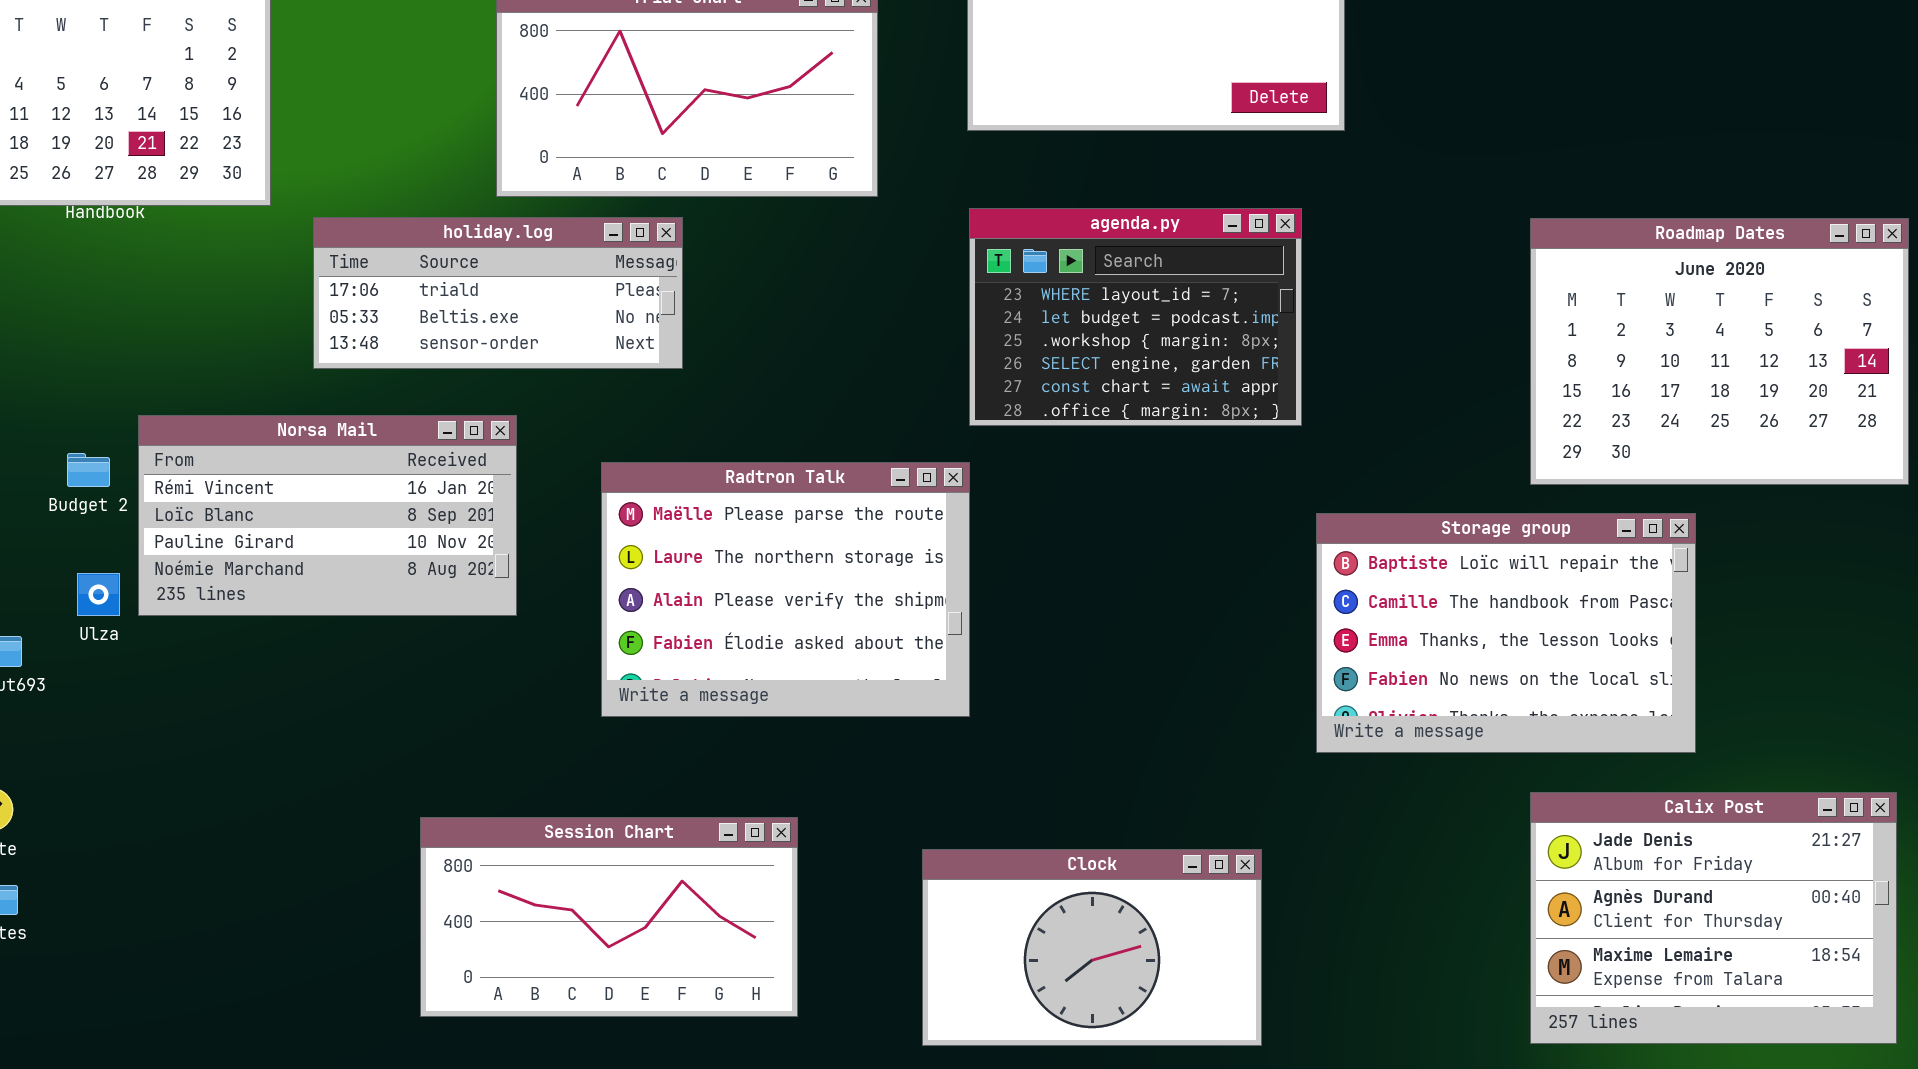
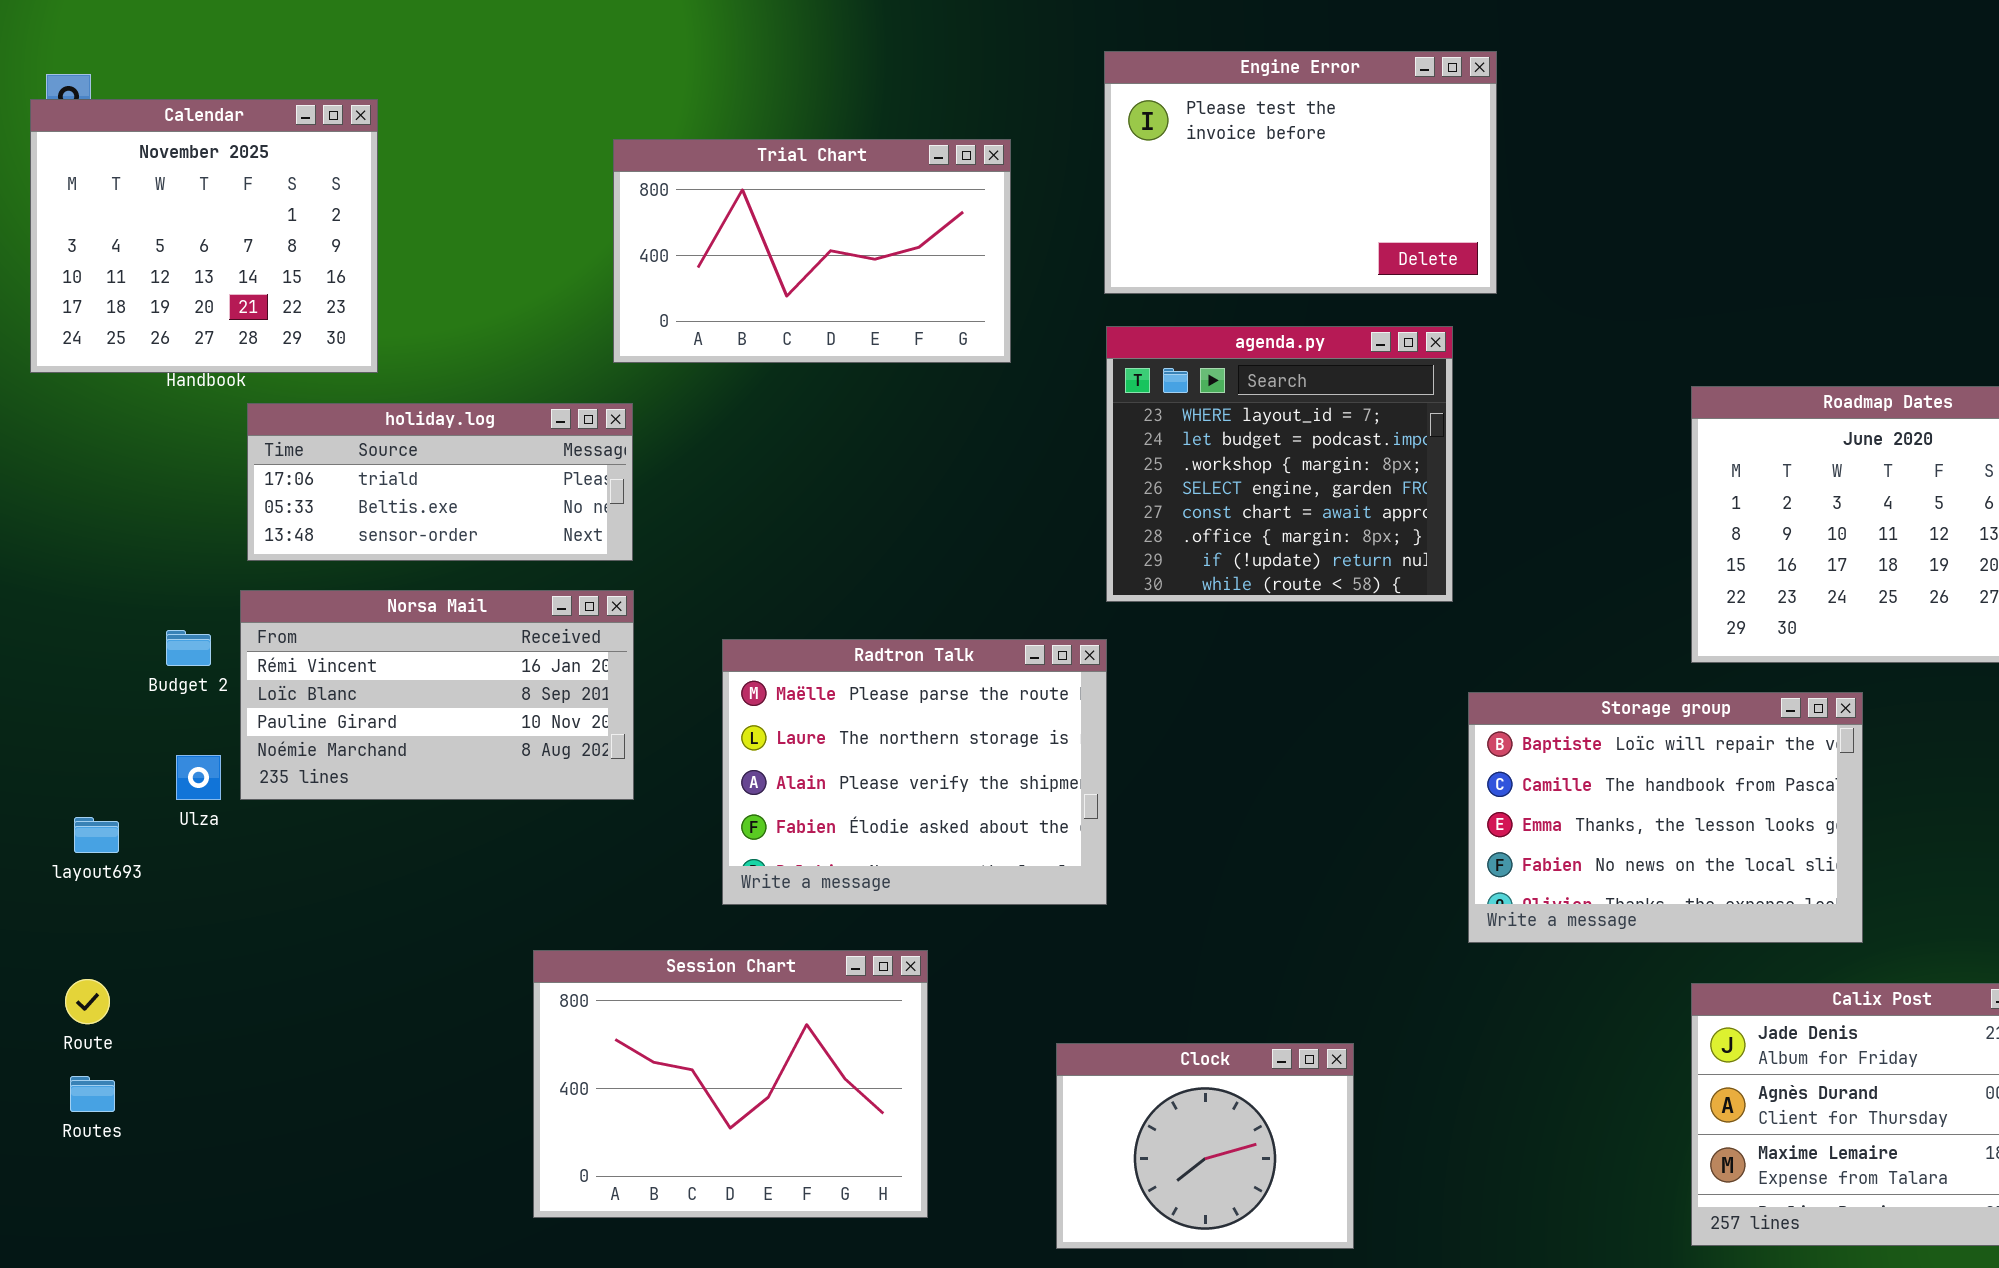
agenda.py: [969,208,1302,426] -> [1106,326,1453,602], resized
holiday.log: [313,217,683,369] -> [247,403,633,561], moved
Session Chart: [420,817,798,1017] -> [533,950,928,1218], resized
Clock: [922,849,1262,1046] -> [1056,1043,1354,1249], resized

